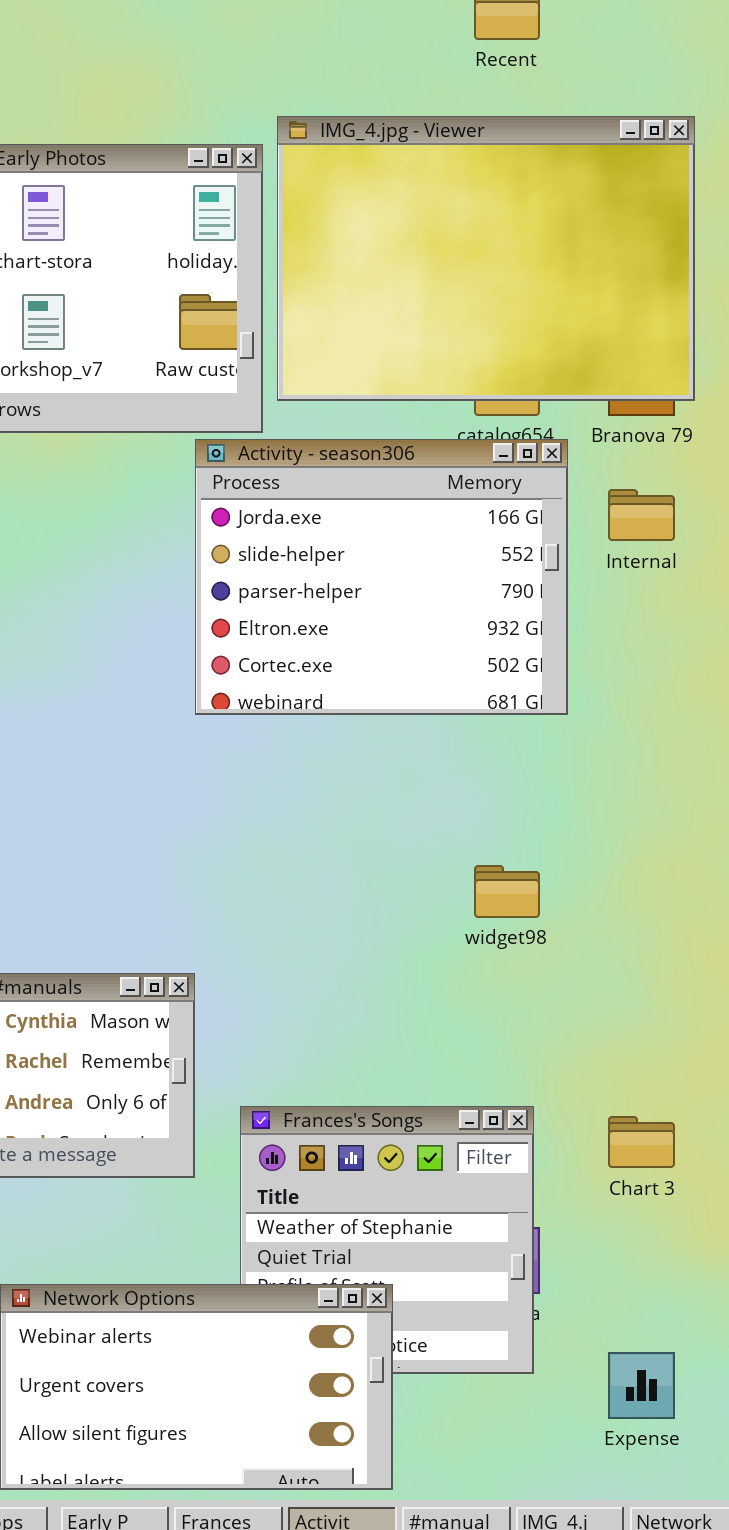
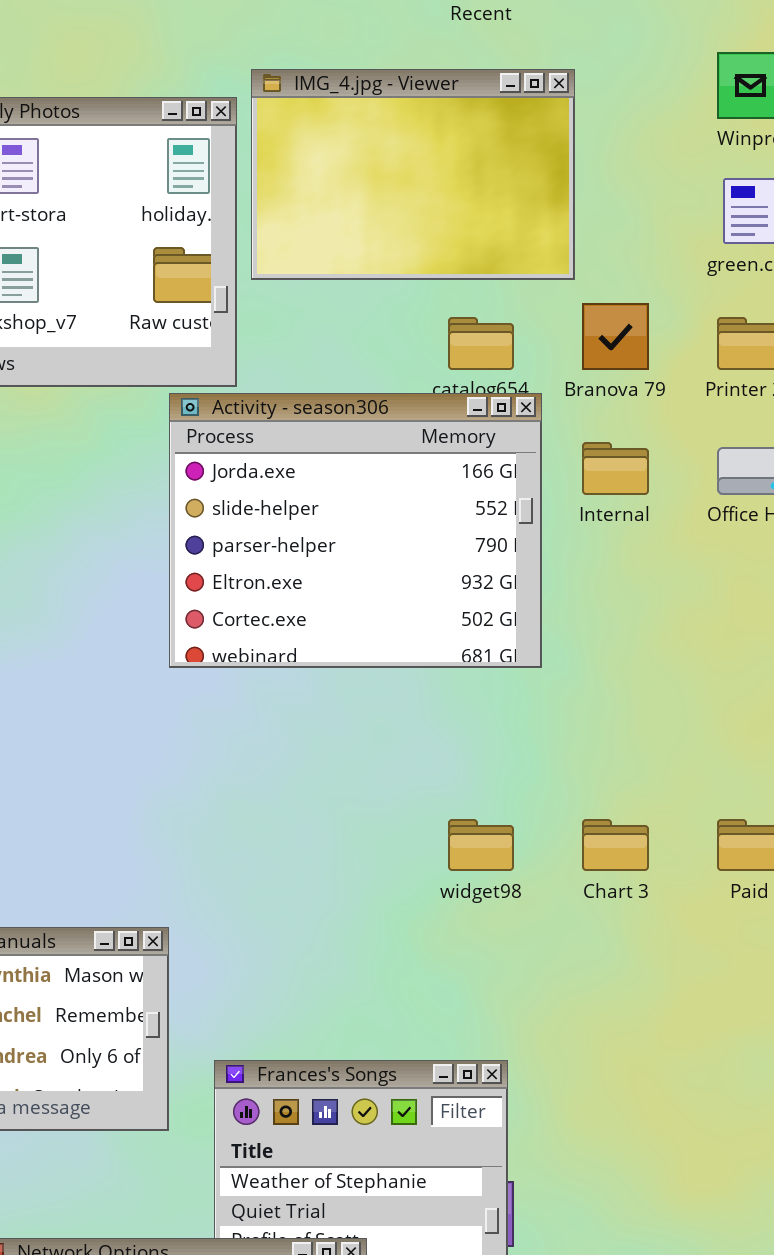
IMG_4.jpg - Viewer: [277,116,695,401] -> [251,69,575,280], resized
Chart 3: [608,1116,675,1168] -> [582,819,649,871], moved

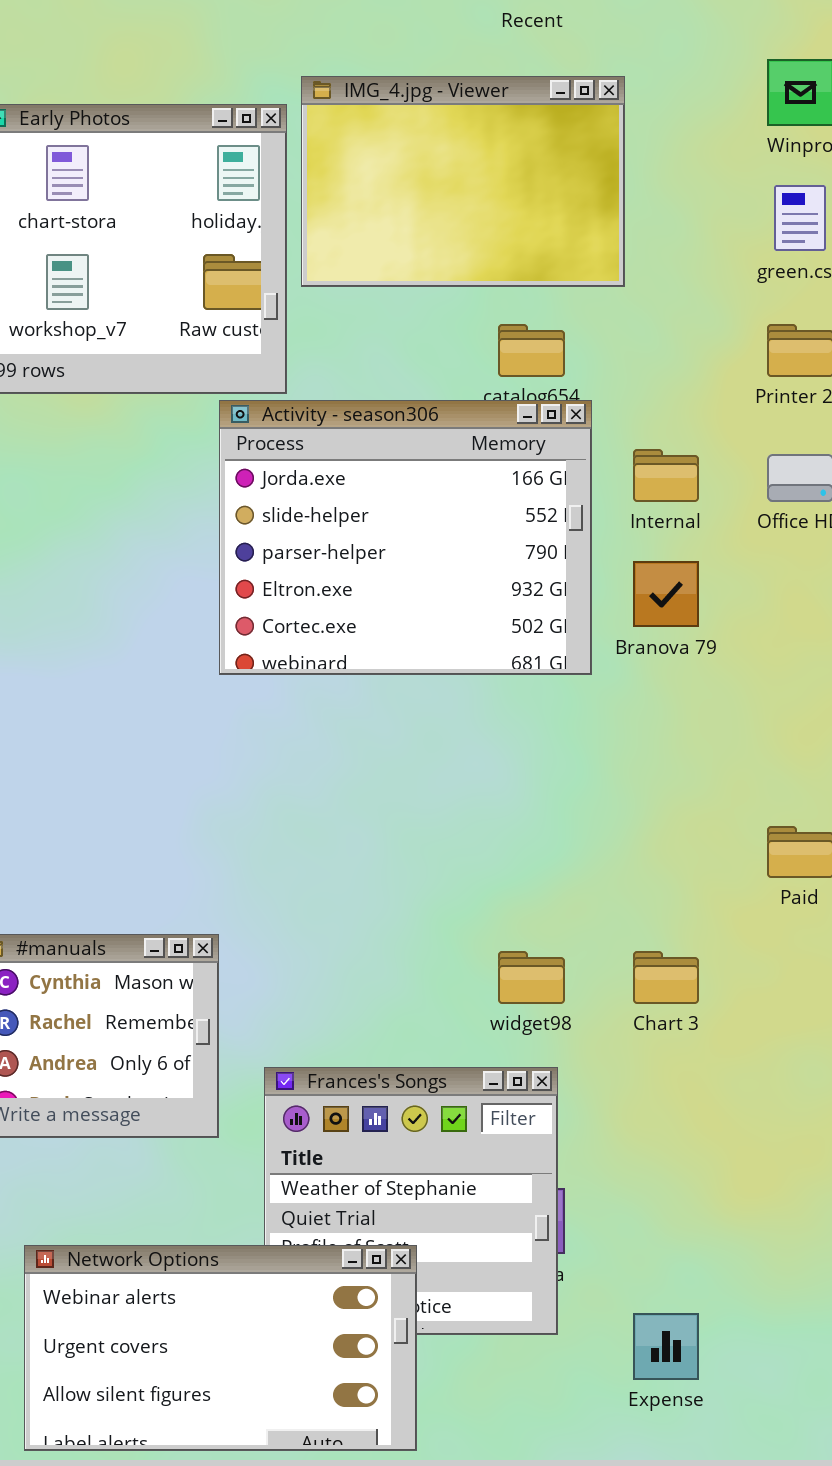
Branova 79: [582,303,649,370] -> [633,561,699,627], moved
widget98: [448,819,514,871] -> [498,951,565,1004], moved
Chart 3: [582,819,649,871] -> [633,951,699,1004], moved

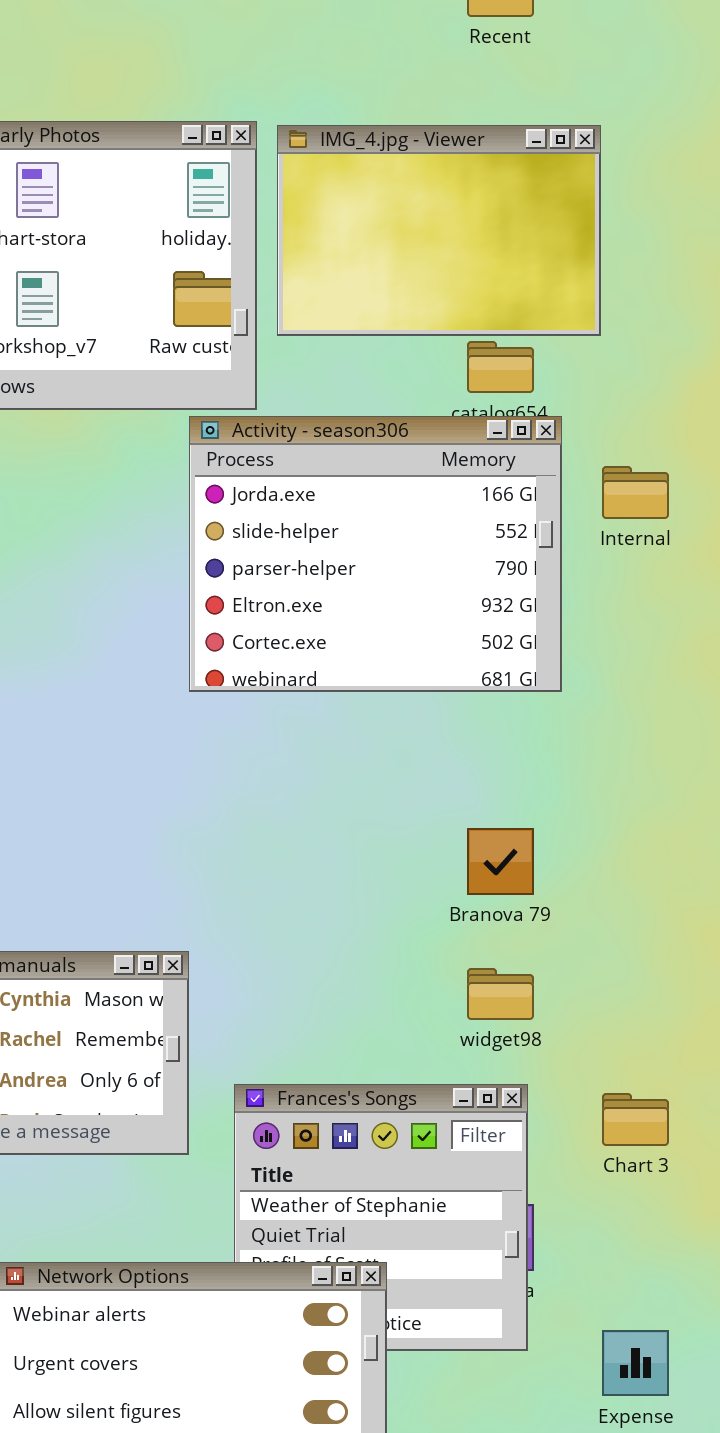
IMG_4.jpg - Viewer: [301,76,625,287] -> [277,125,601,336], moved
Branova 79: [633,561,699,627] -> [467,828,534,895], moved
Chart 3: [633,951,699,1004] -> [602,1093,669,1146], moved

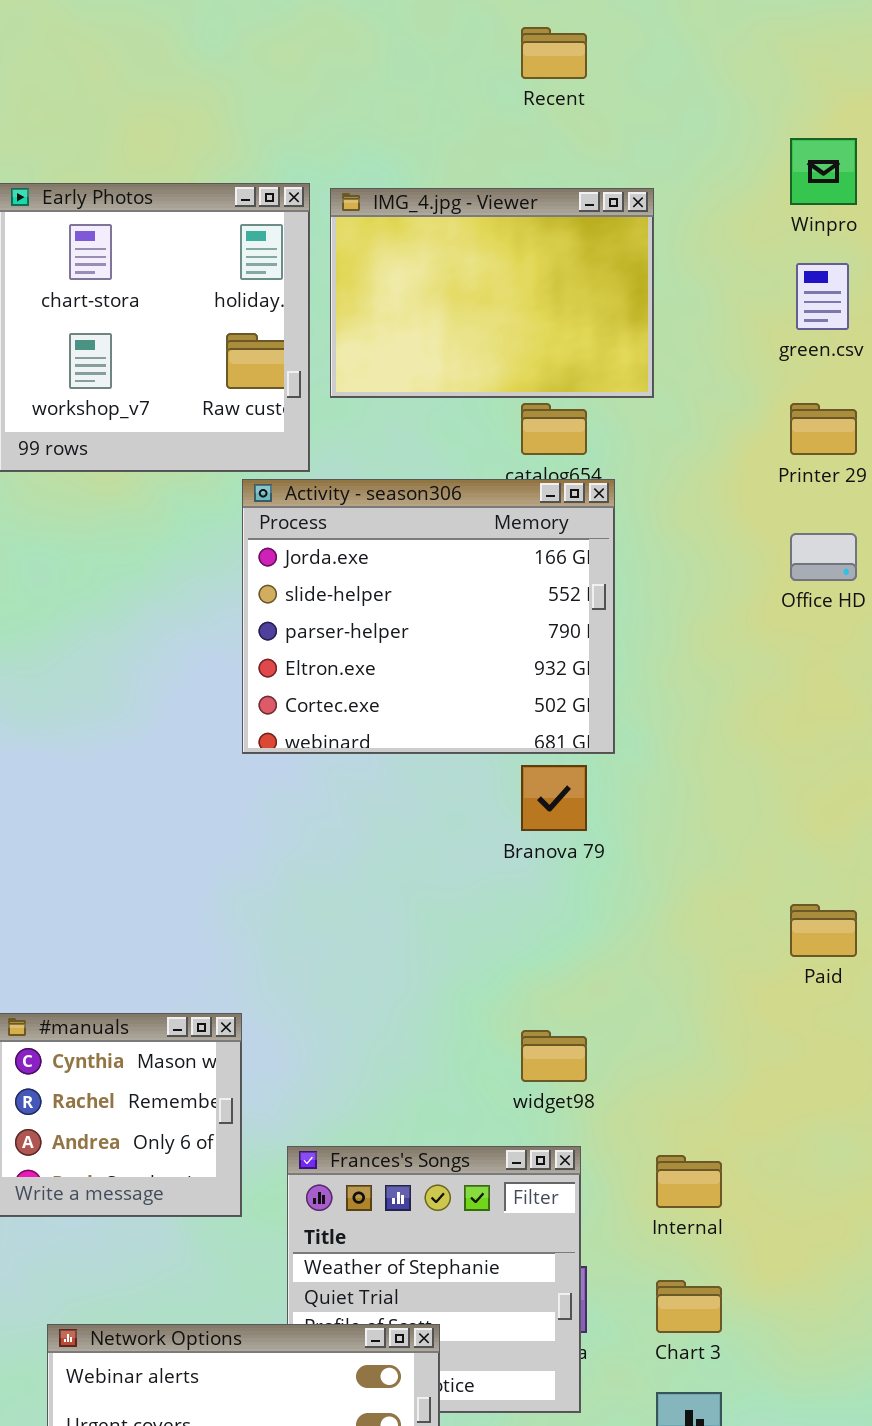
Internal: [602,466,669,519] -> [656,1155,722,1208], moved
Branova 79: [467,828,534,895] -> [521,765,587,831], moved
Chart 3: [602,1093,669,1146] -> [656,1280,722,1333], moved

